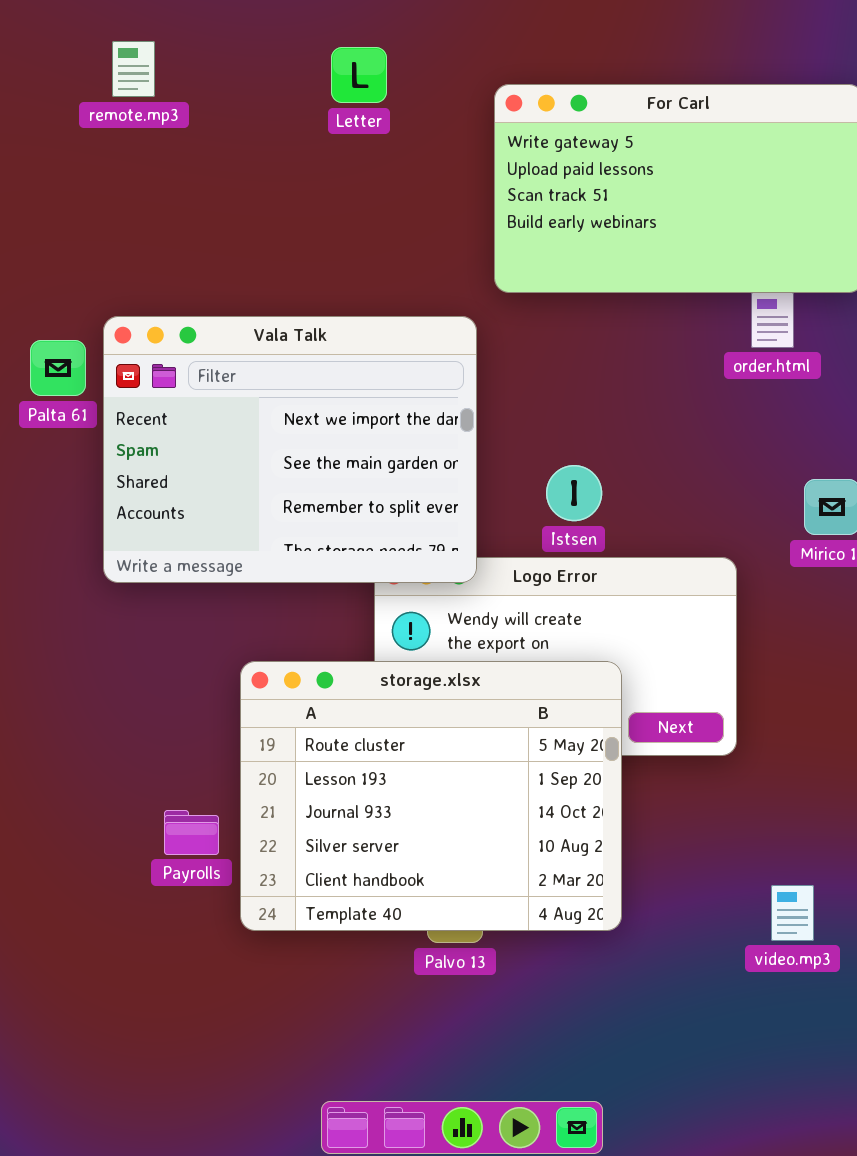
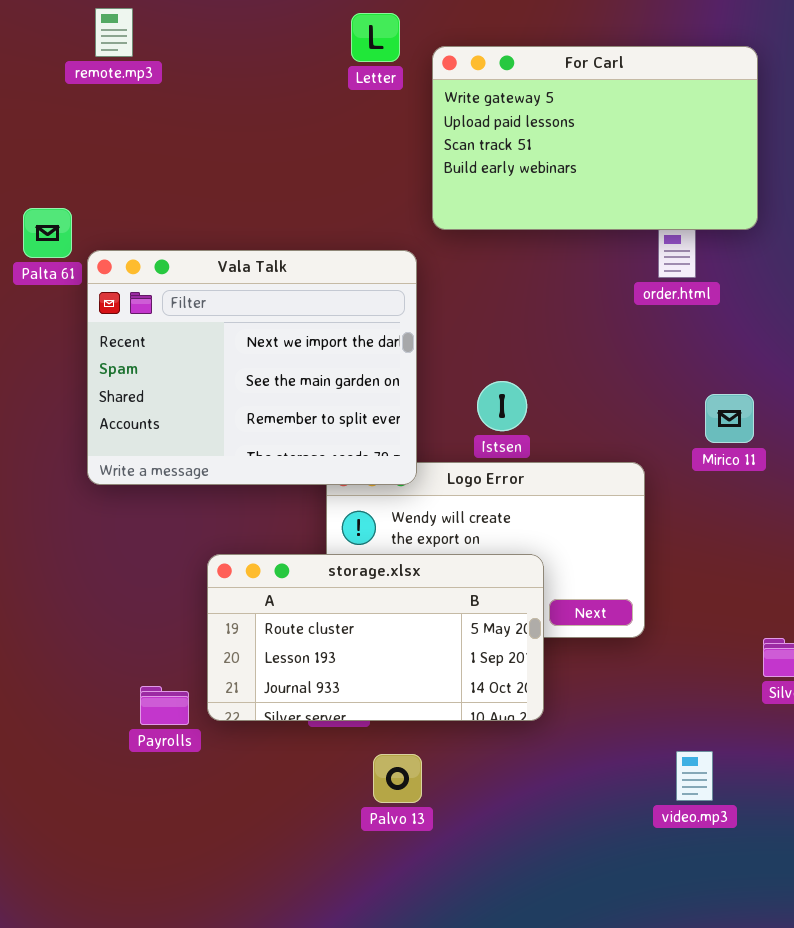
Letter: [331,47,387,103] -> [351,13,400,62], moved
Palta 61: [30,340,86,396] -> [23,208,72,258], moved
storage.xlsx: [240,661,622,931] -> [207,554,544,721], resized

